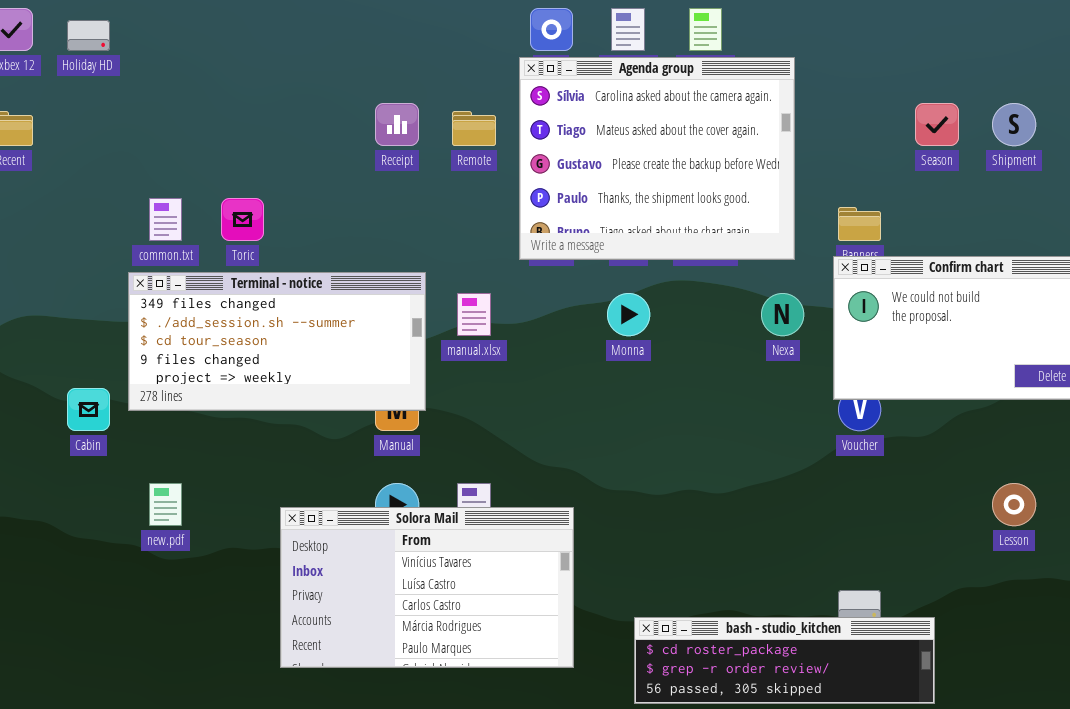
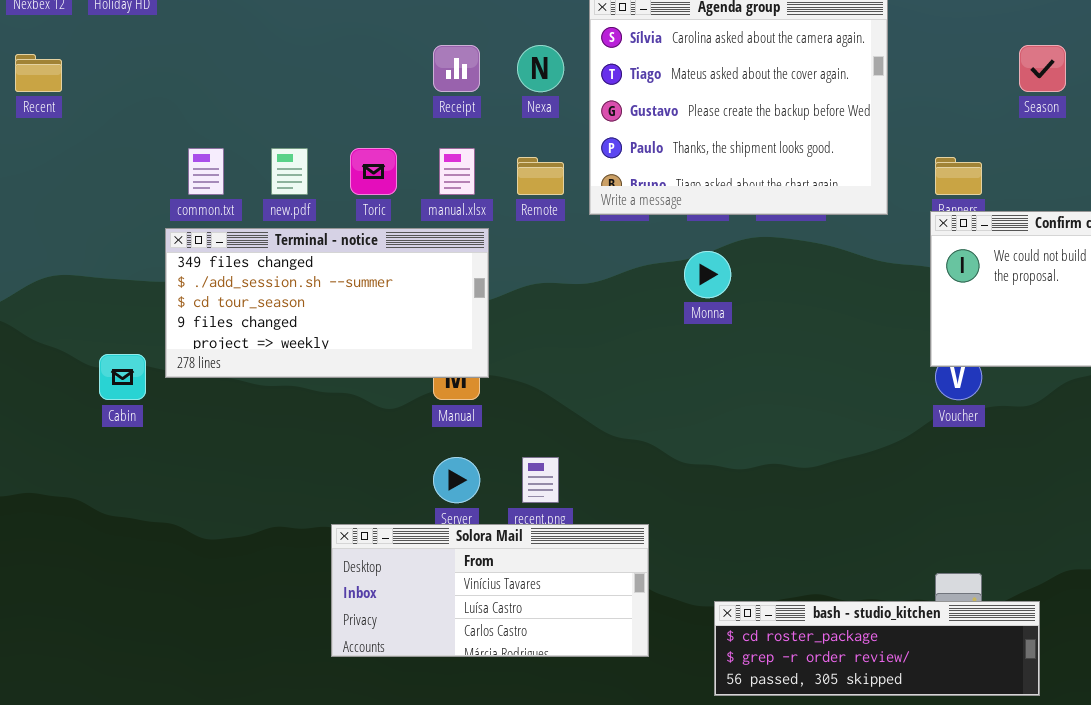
Remote: [452,111,496,146] -> [517,157,564,195], moved
Toric: [221,198,264,241] -> [350,148,397,195], moved
manual.xlsx: [457,293,491,336] -> [439,148,475,195], moved
Nexa: [761,293,804,336] -> [517,45,564,92], moved
new.pdf: [149,483,182,526] -> [271,148,308,195], moved
Solora Mail: [280,507,574,668] -> [331,524,649,657], resized

